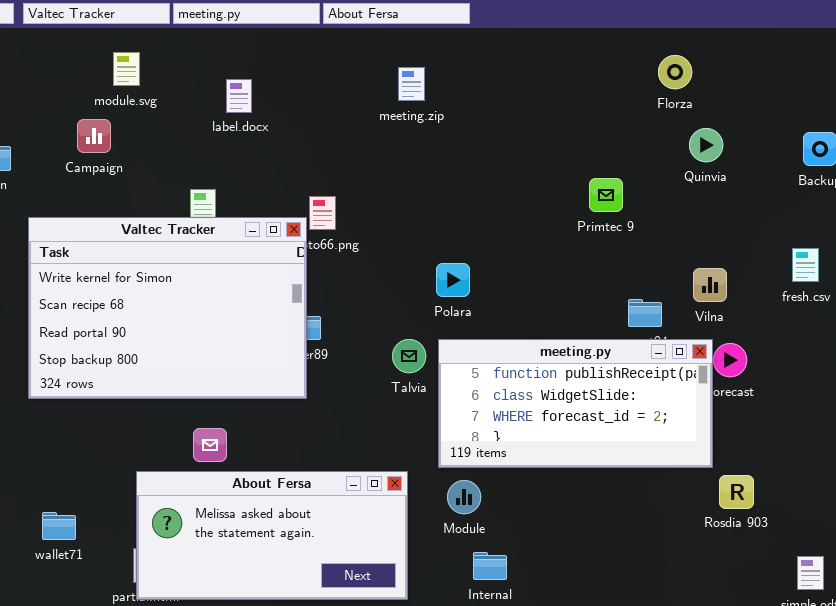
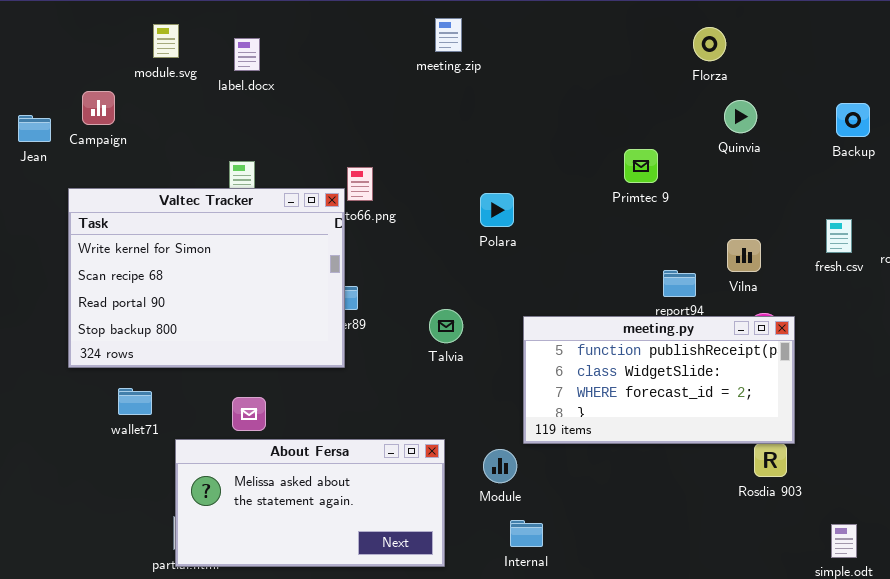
meeting.zip: [398,67,425,101] -> [435,18,462,52], moved
label.docx: [226,79,252,113] -> [234,38,260,71], moved
Campaign: [77,119,111,153] -> [82,91,115,125], moved
Polara: [436,263,470,297] -> [480,193,514,227], moved
meeting.py: [438,339,713,468] -> [523,316,795,444], moved
wallet71: [42,512,76,540] -> [118,388,152,415], moved

